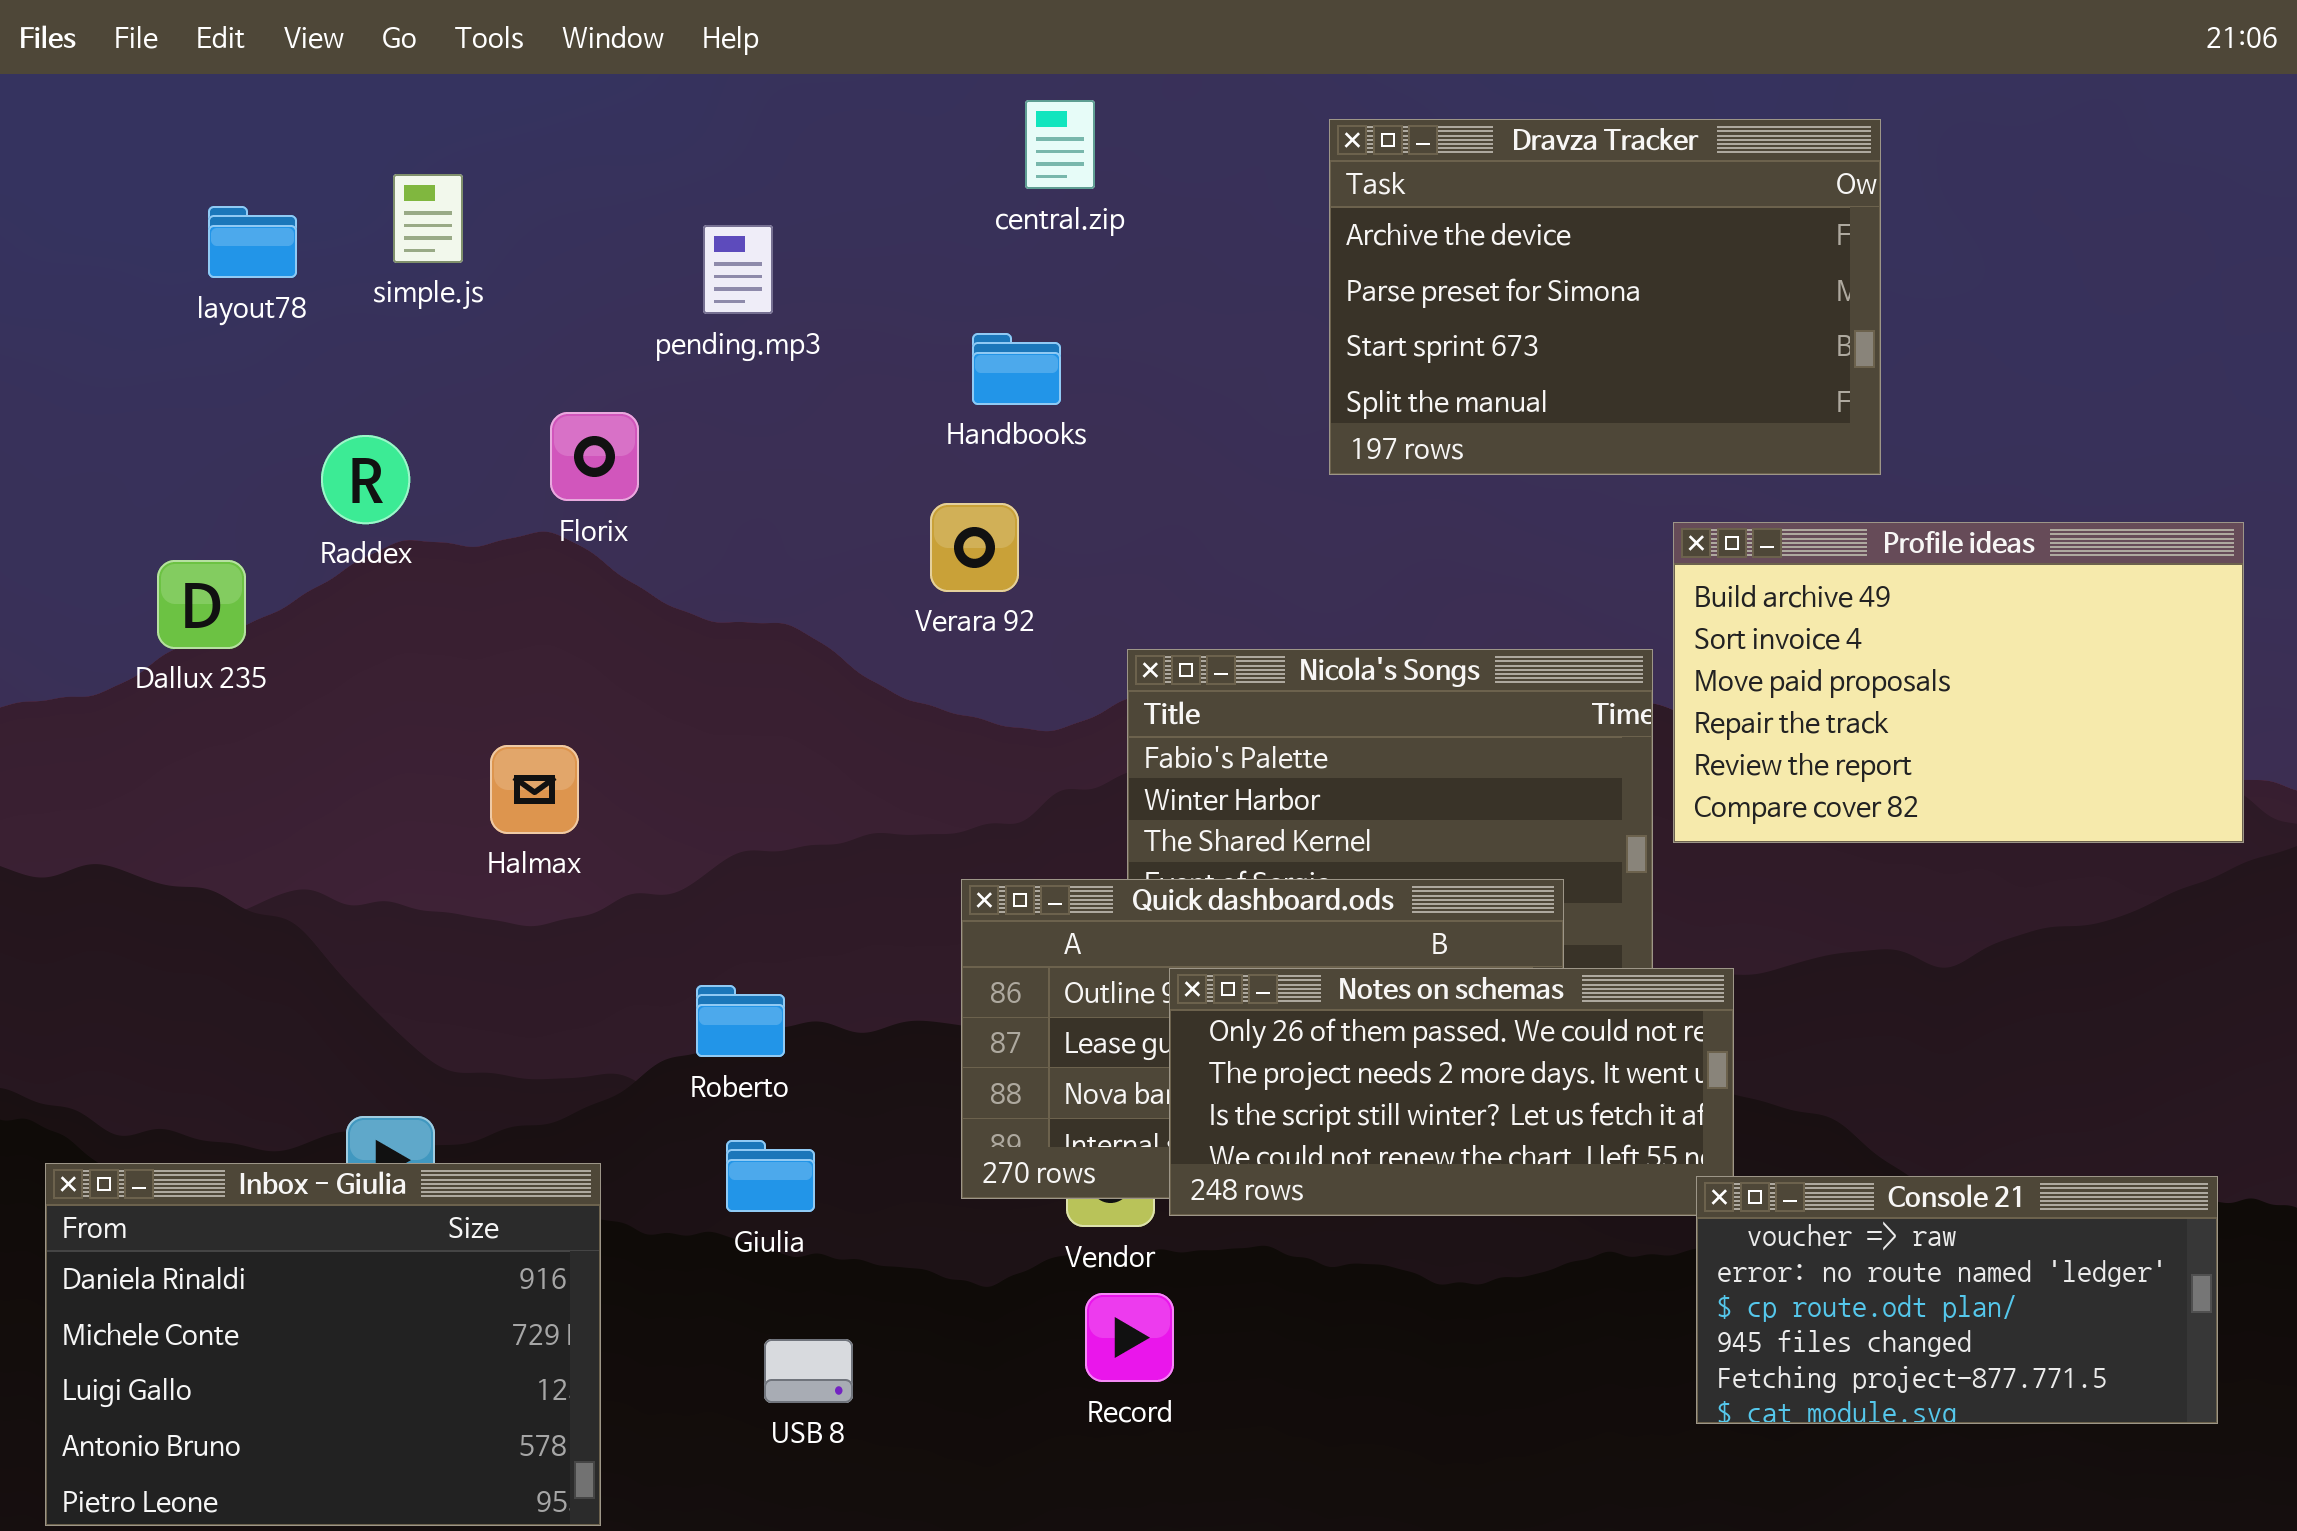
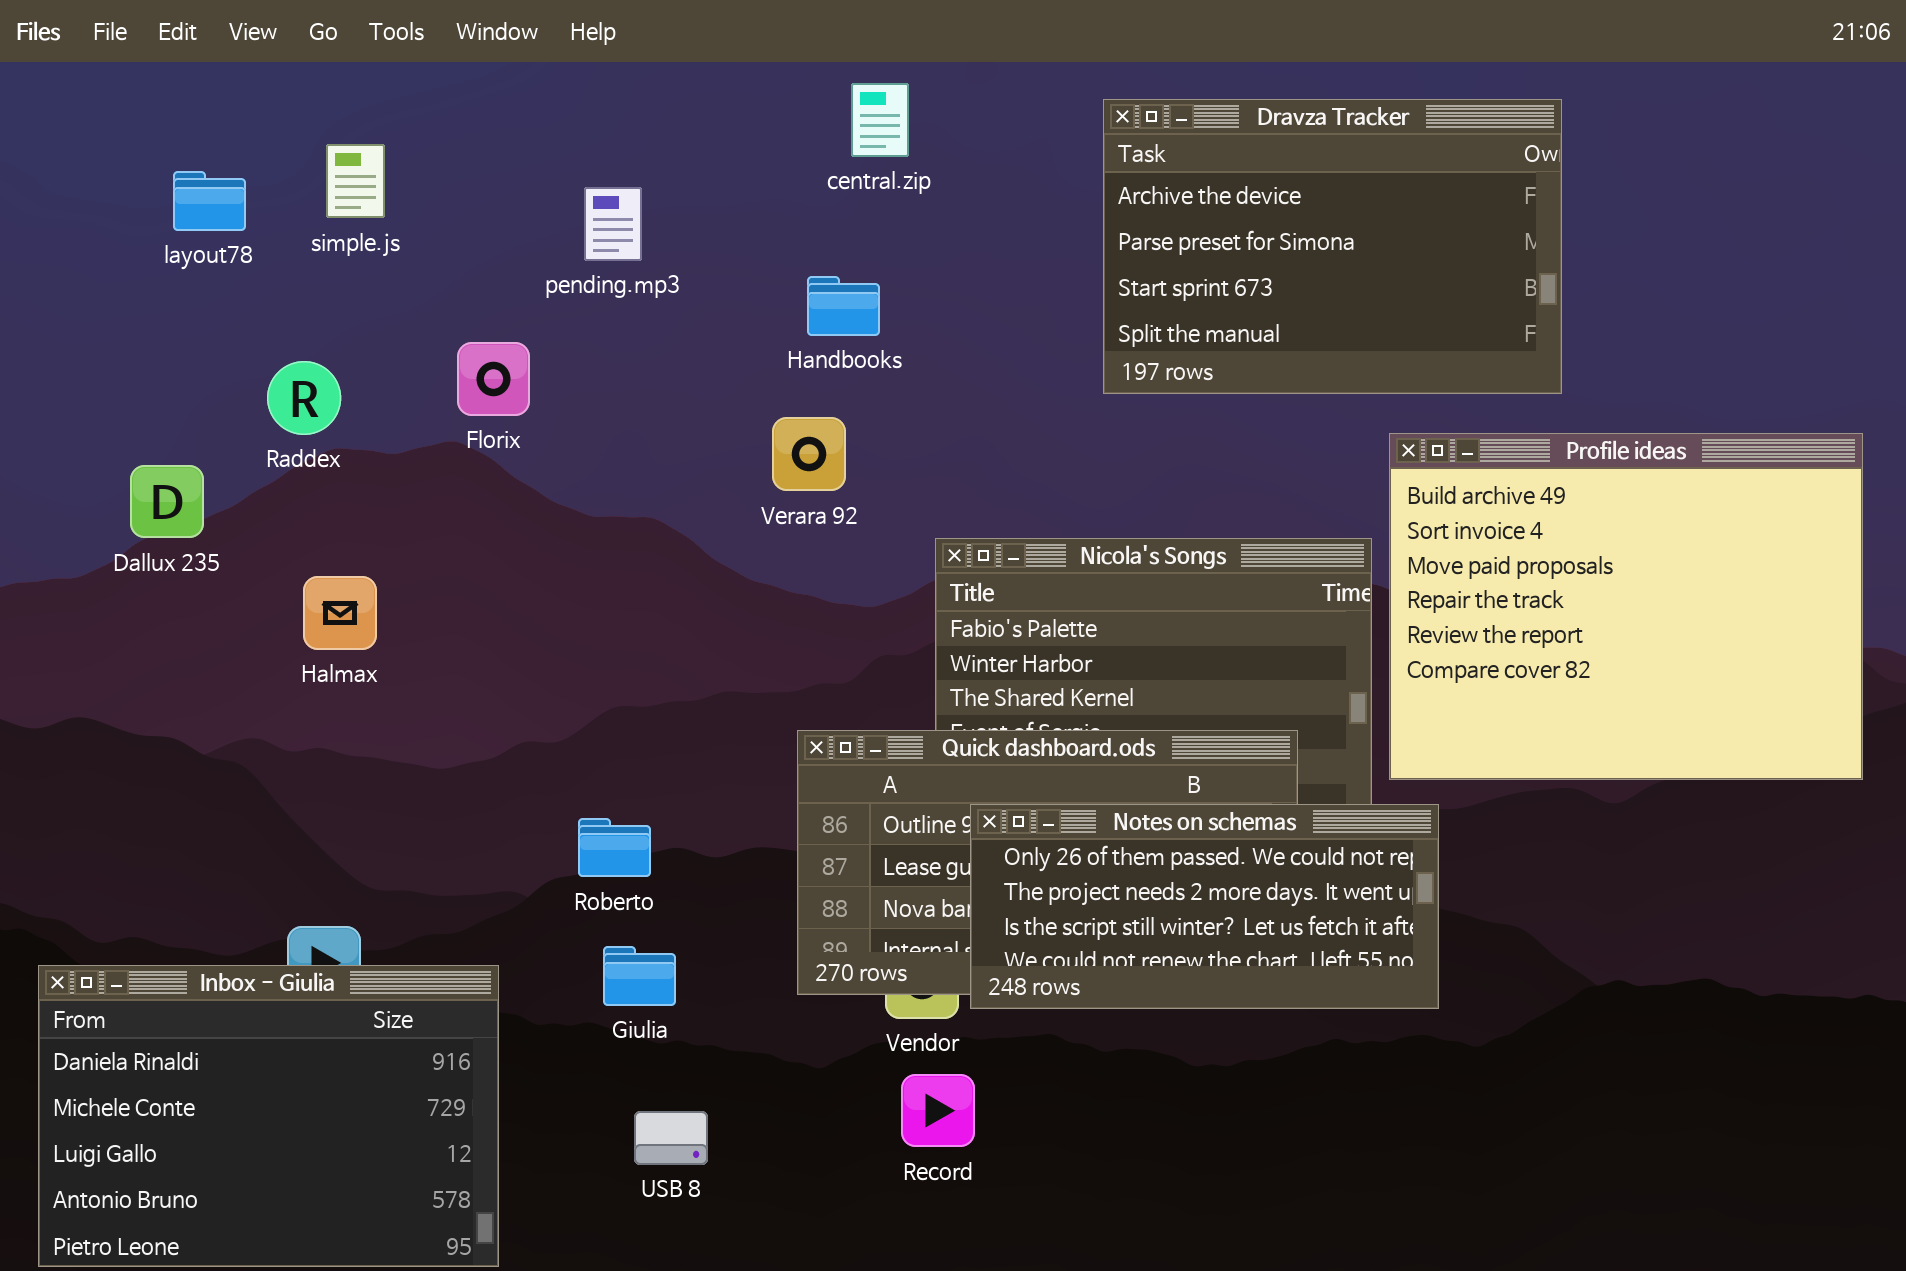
Profile ideas: [1673,522,2244,843] -> [1389,433,1863,780], resized
Halmax: [490,745,579,834] -> [303,576,377,650], moved
Console 21: [1696,1176,2218,1424] -> none, closed

